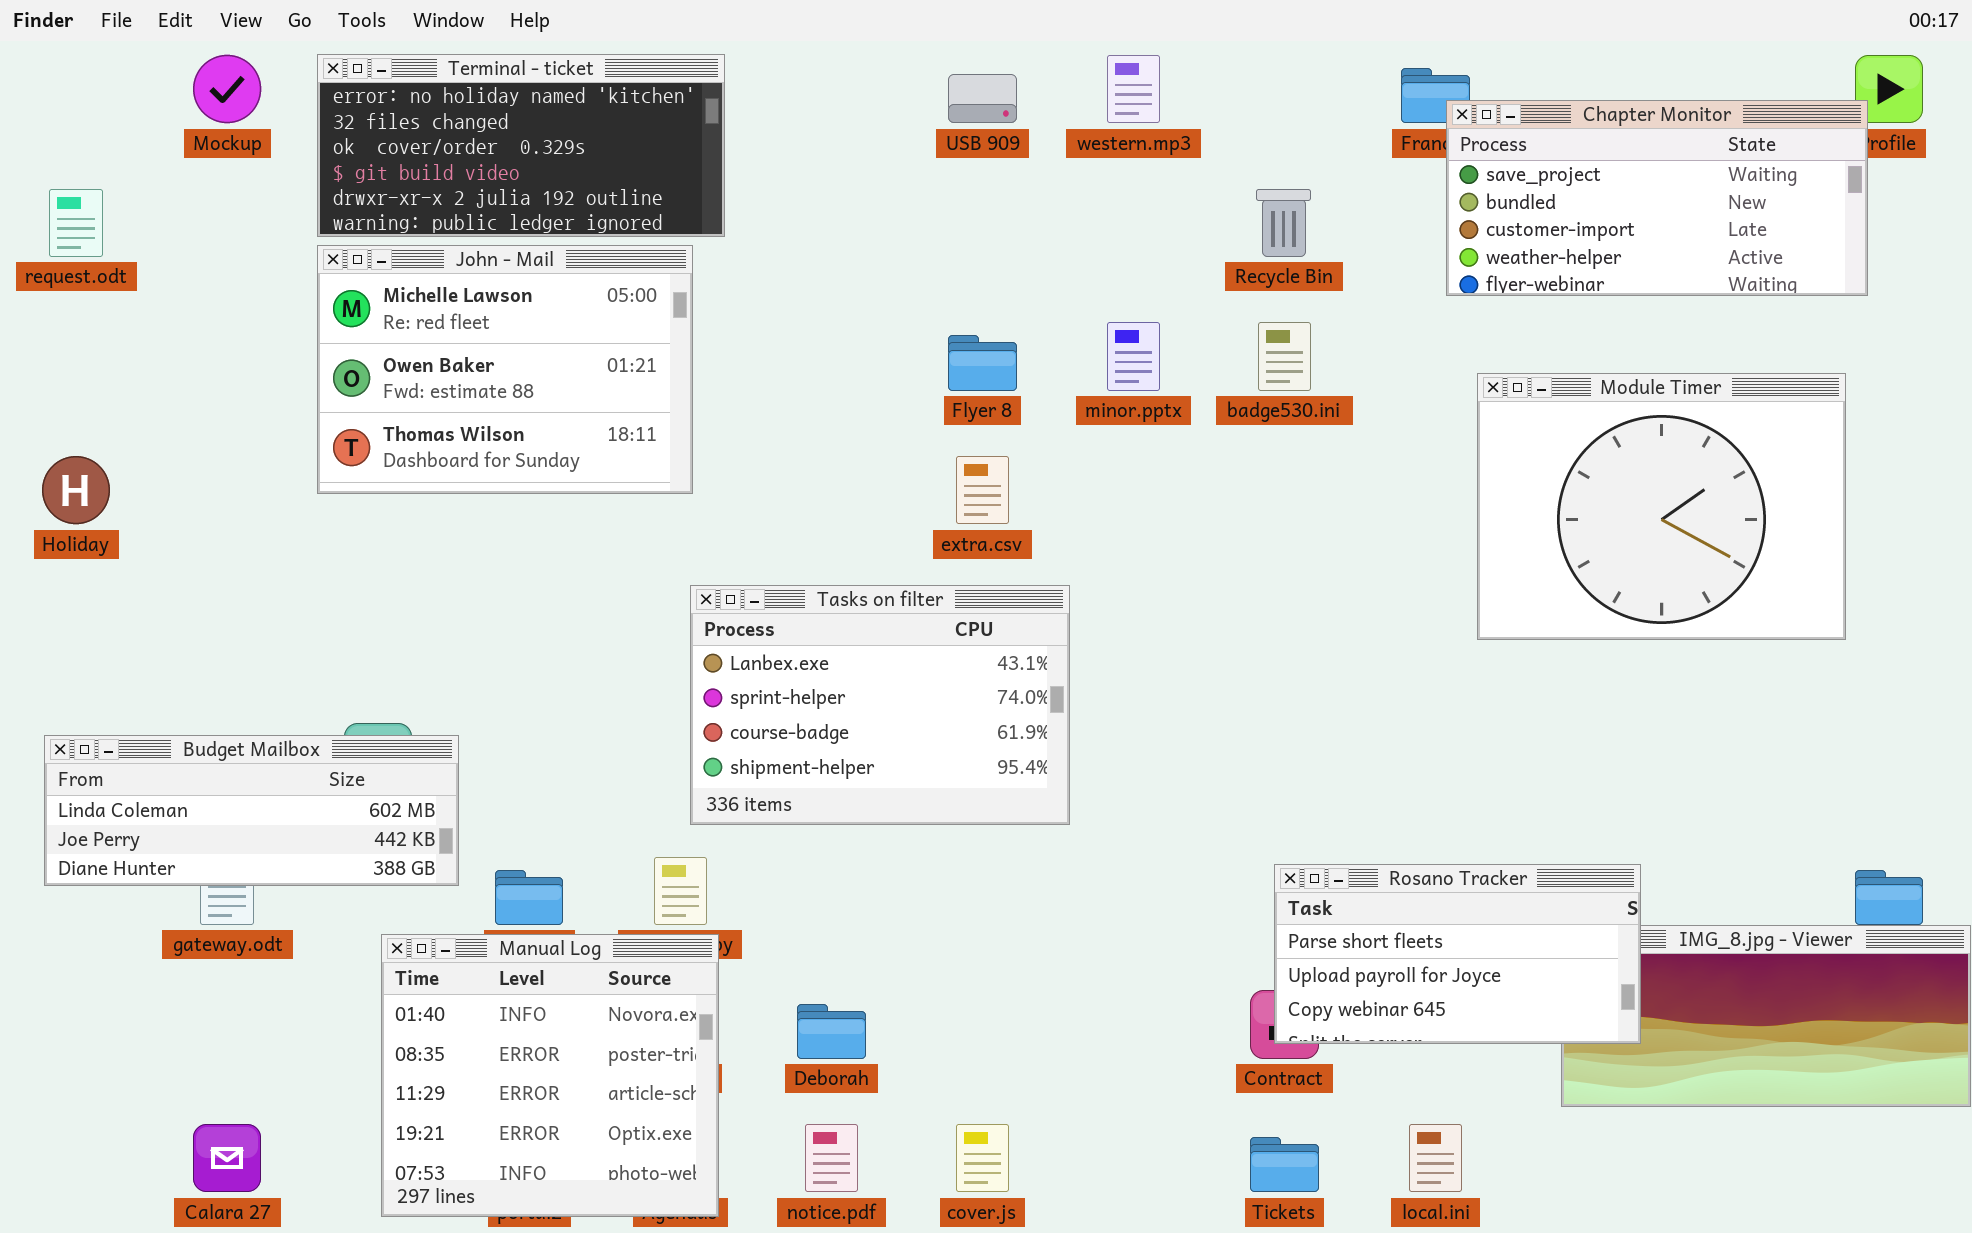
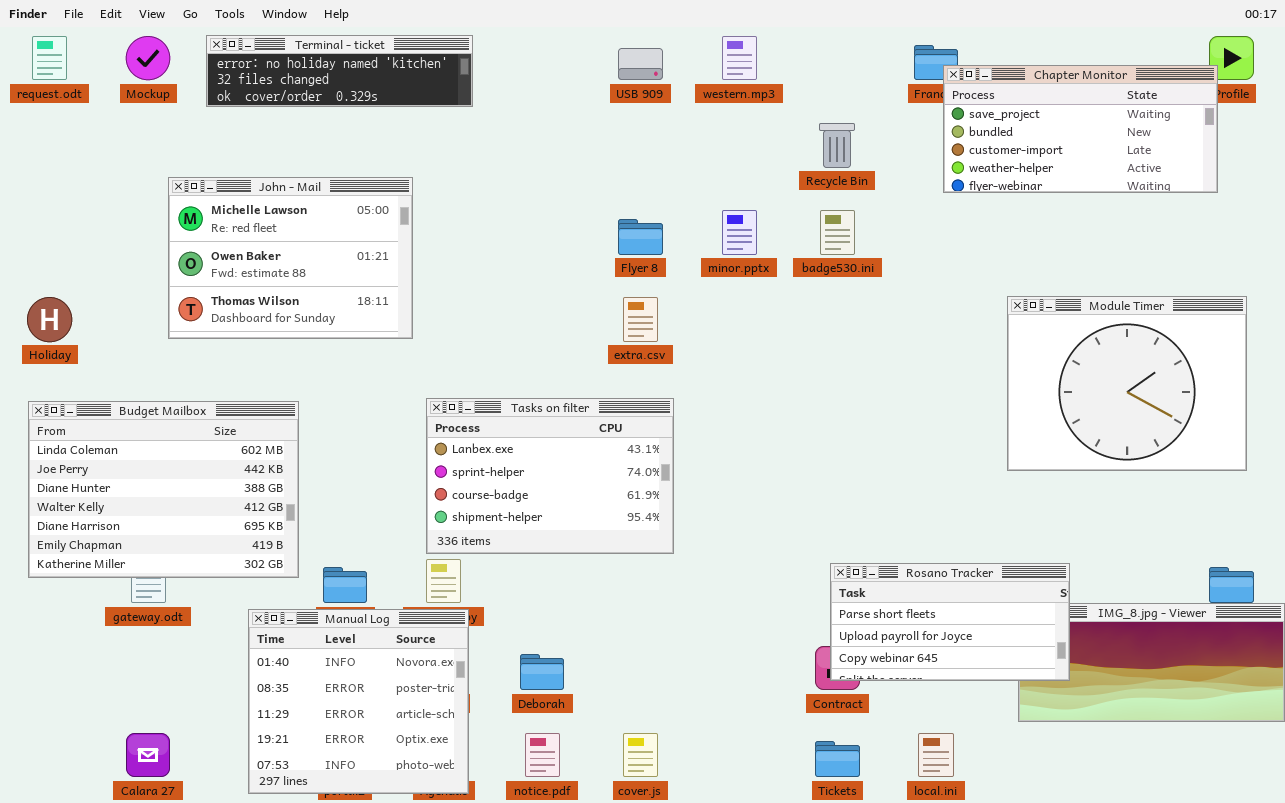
Terminal - ticket: [317,54,725,237] -> [206,35,473,107], resized
request.odt: [49,189,103,257] -> [32,36,67,80], moved
John - Mail: [317,245,693,494] -> [168,177,413,339], moved
Module Timer: [1477,373,1846,640] -> [1007,296,1247,471], moved
Tasks on filter: [690,585,1070,825] -> [426,398,674,554], moved
Budget Mailbox: [44,735,459,886] -> [28,401,299,578], resized

